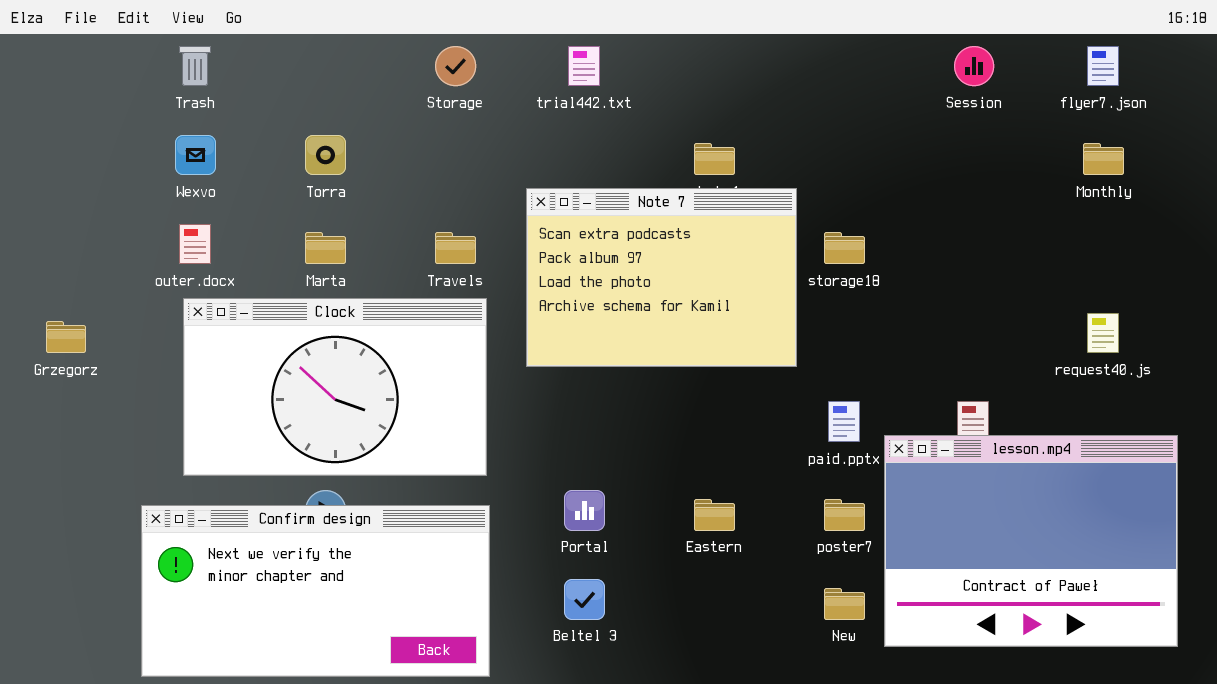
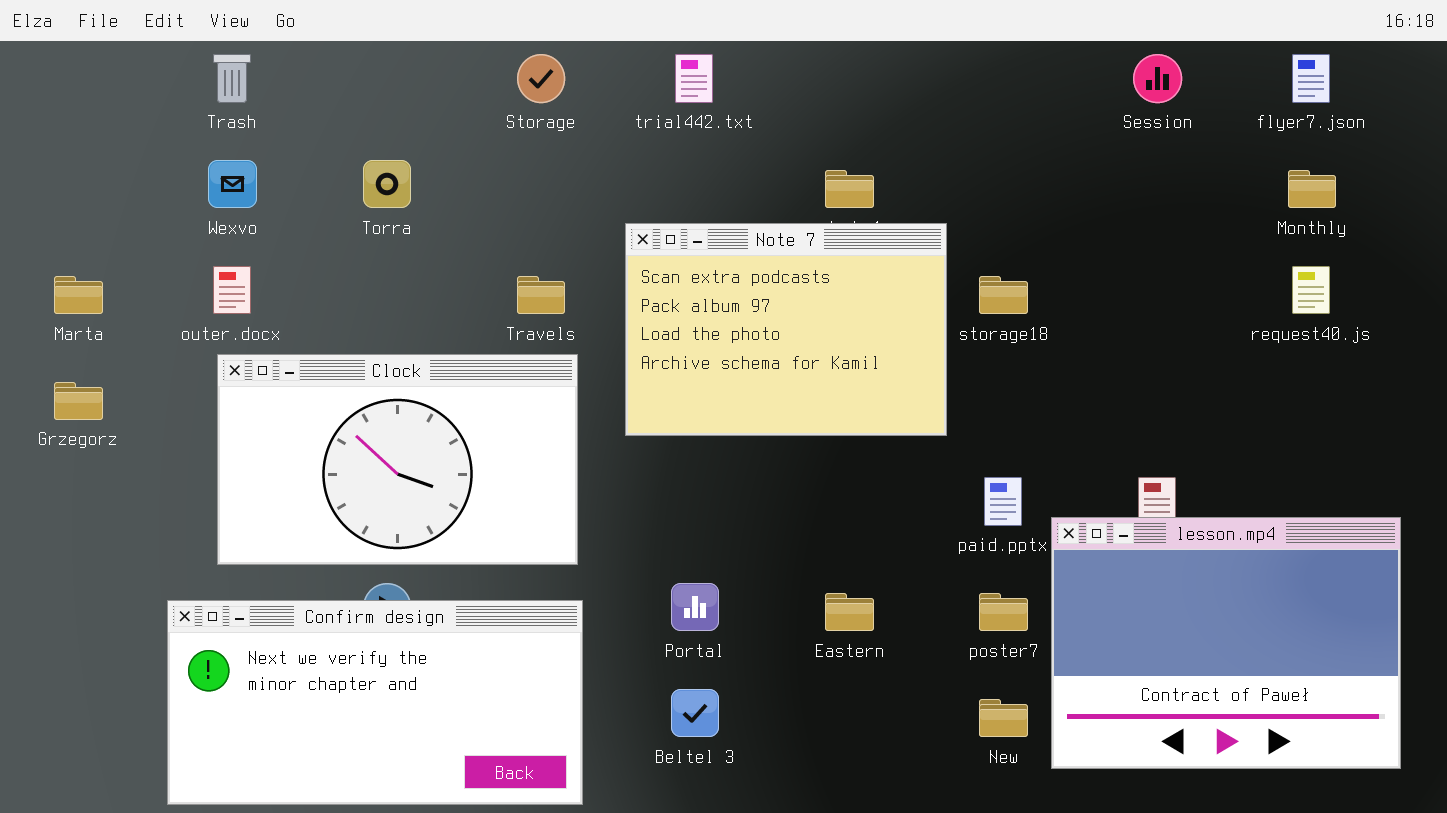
Marta: [305,232,346,264] -> [54,276,103,314], moved
request40.js: [1087,313,1119,353] -> [1292,266,1330,314], moved

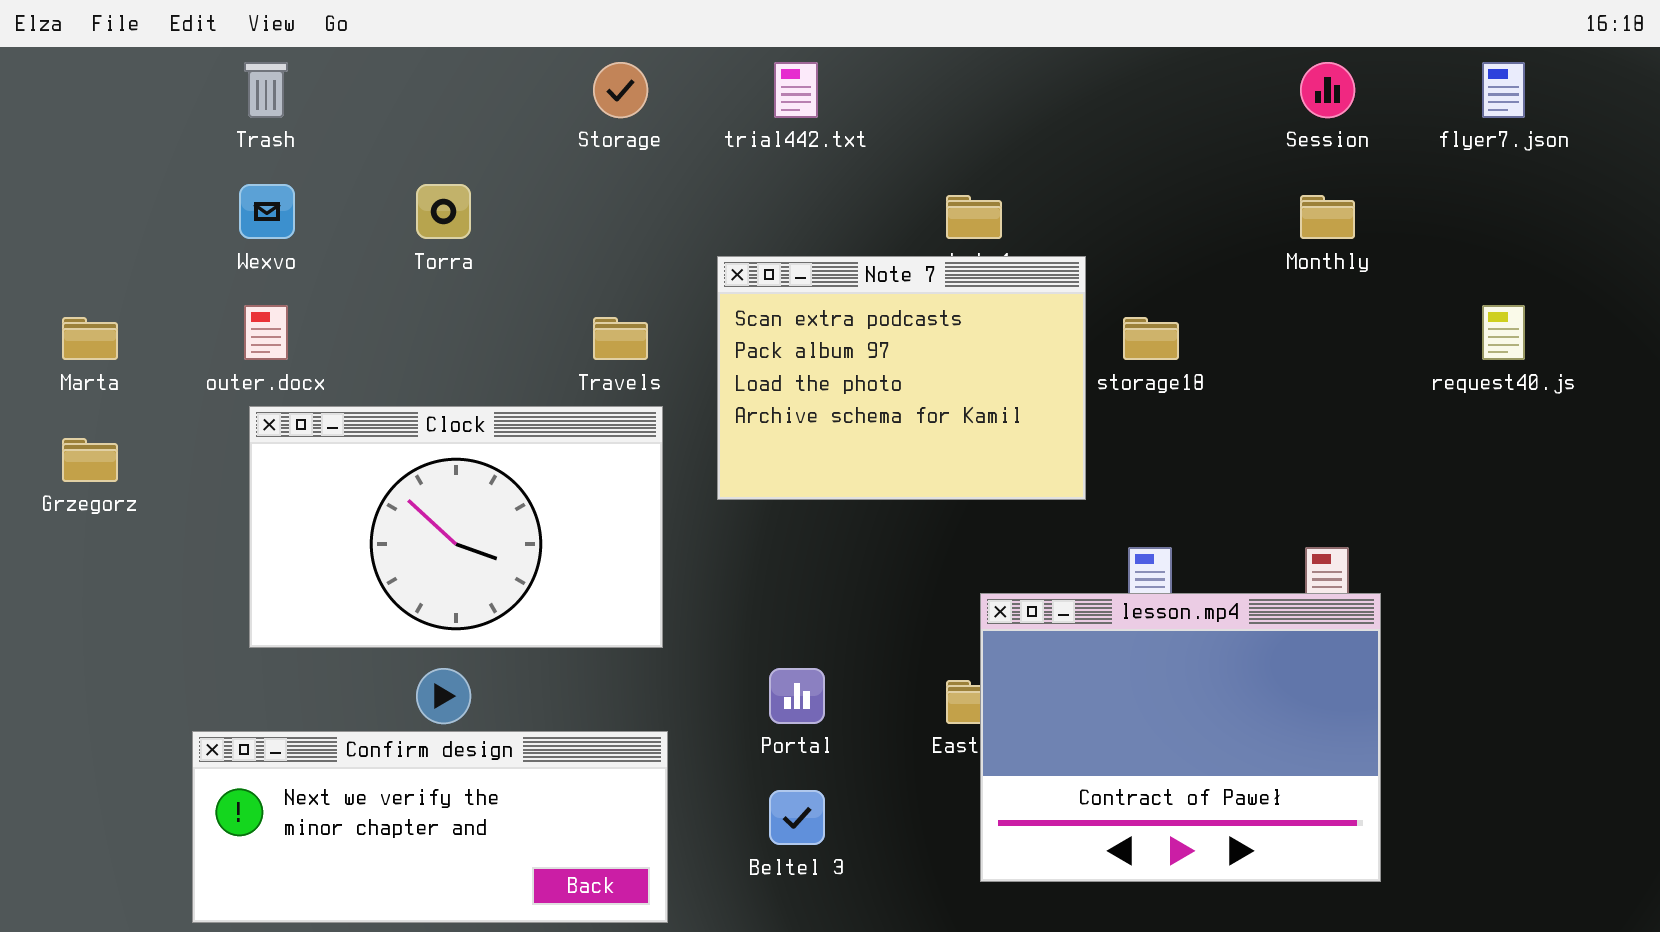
Monthly: [1288,170,1336,208] -> [1300,195,1355,239], moved
lesson.mp4: [1051,517,1401,769] -> [980,593,1381,882], moved
Confirm design: [167,600,583,805] -> [192,731,668,923], resized

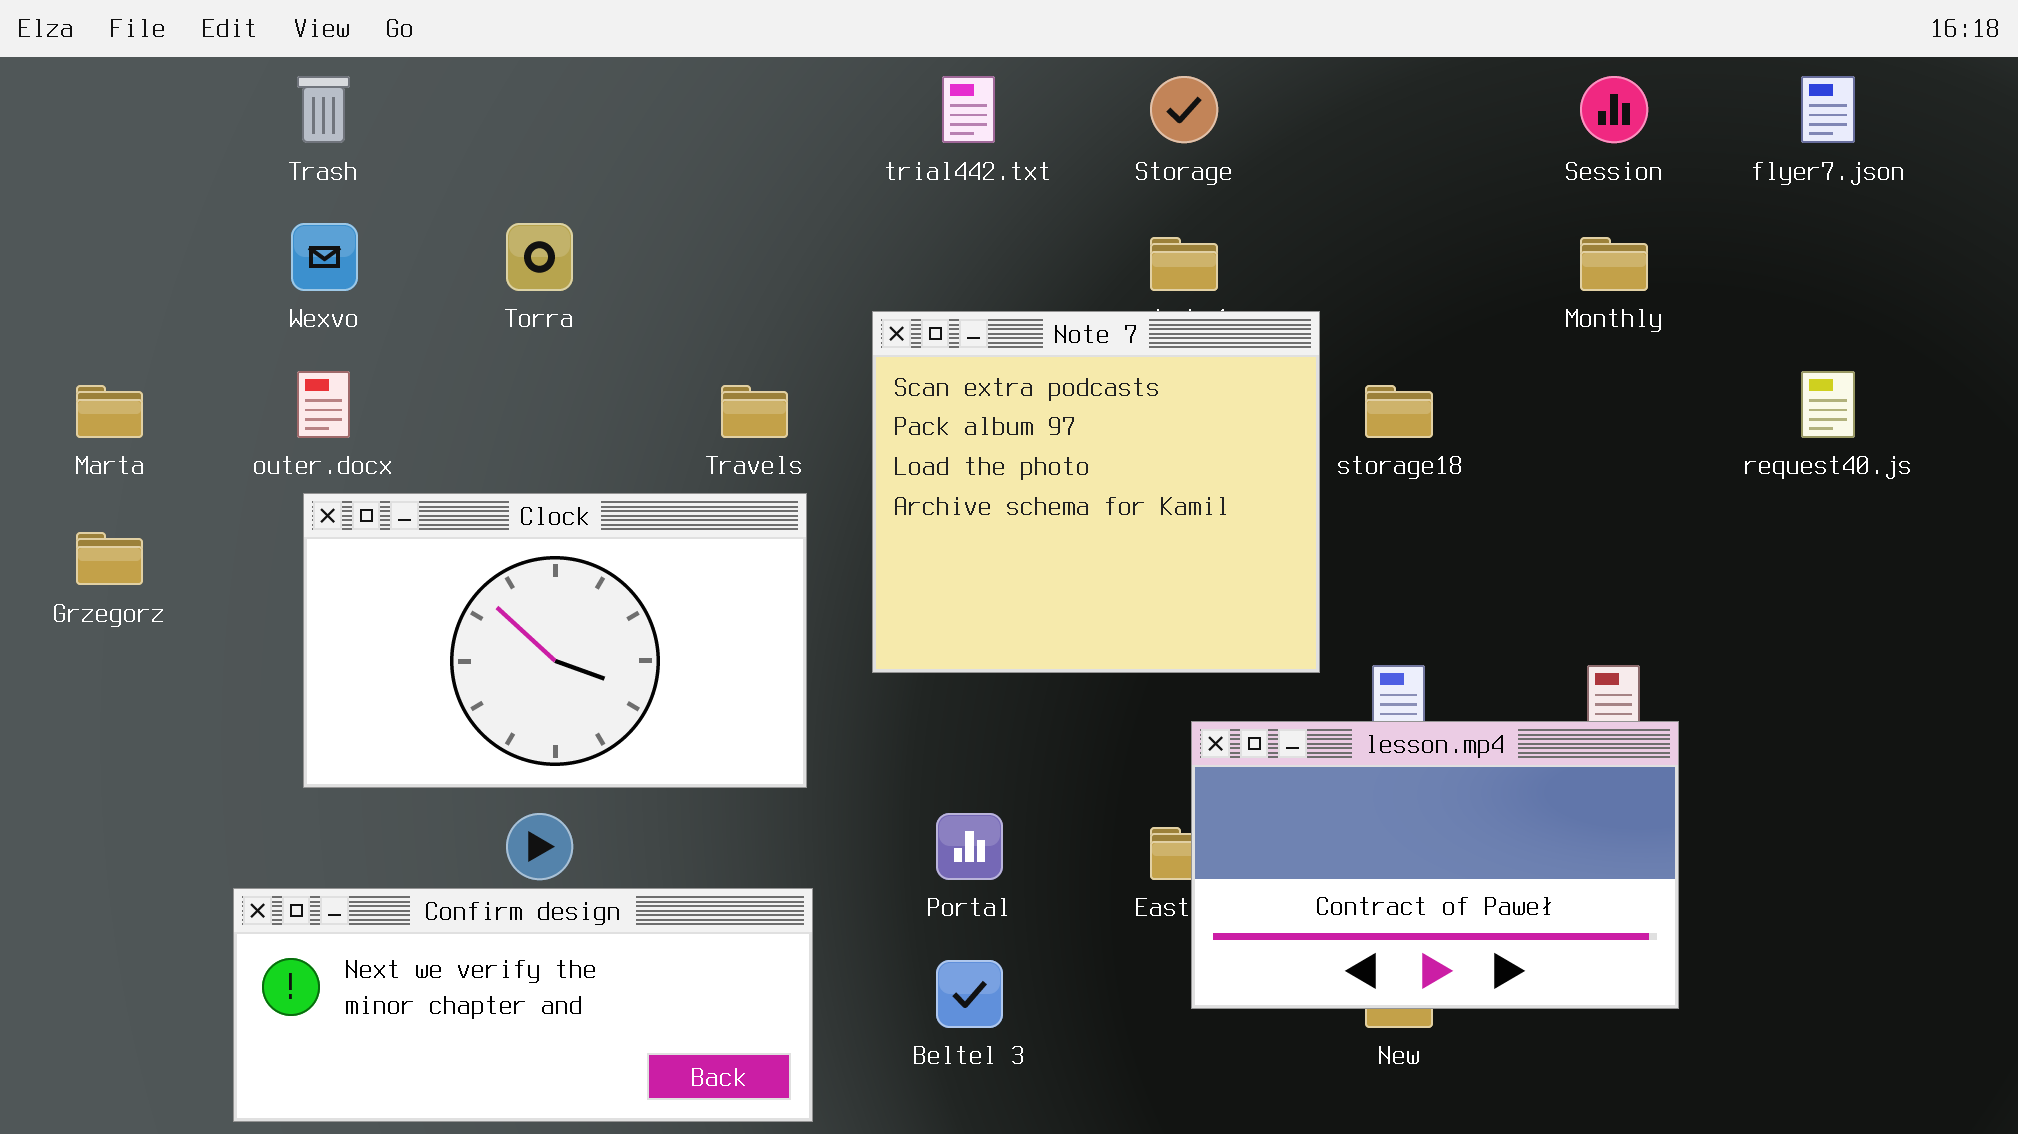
Storage: [593,62,648,118] -> [1150,76,1218,143], moved
Note 7: [717,256,1086,500] -> [872,311,1320,673], resized
lesson.mp4: [980,593,1381,882] -> [1191,721,1679,1009], resized

